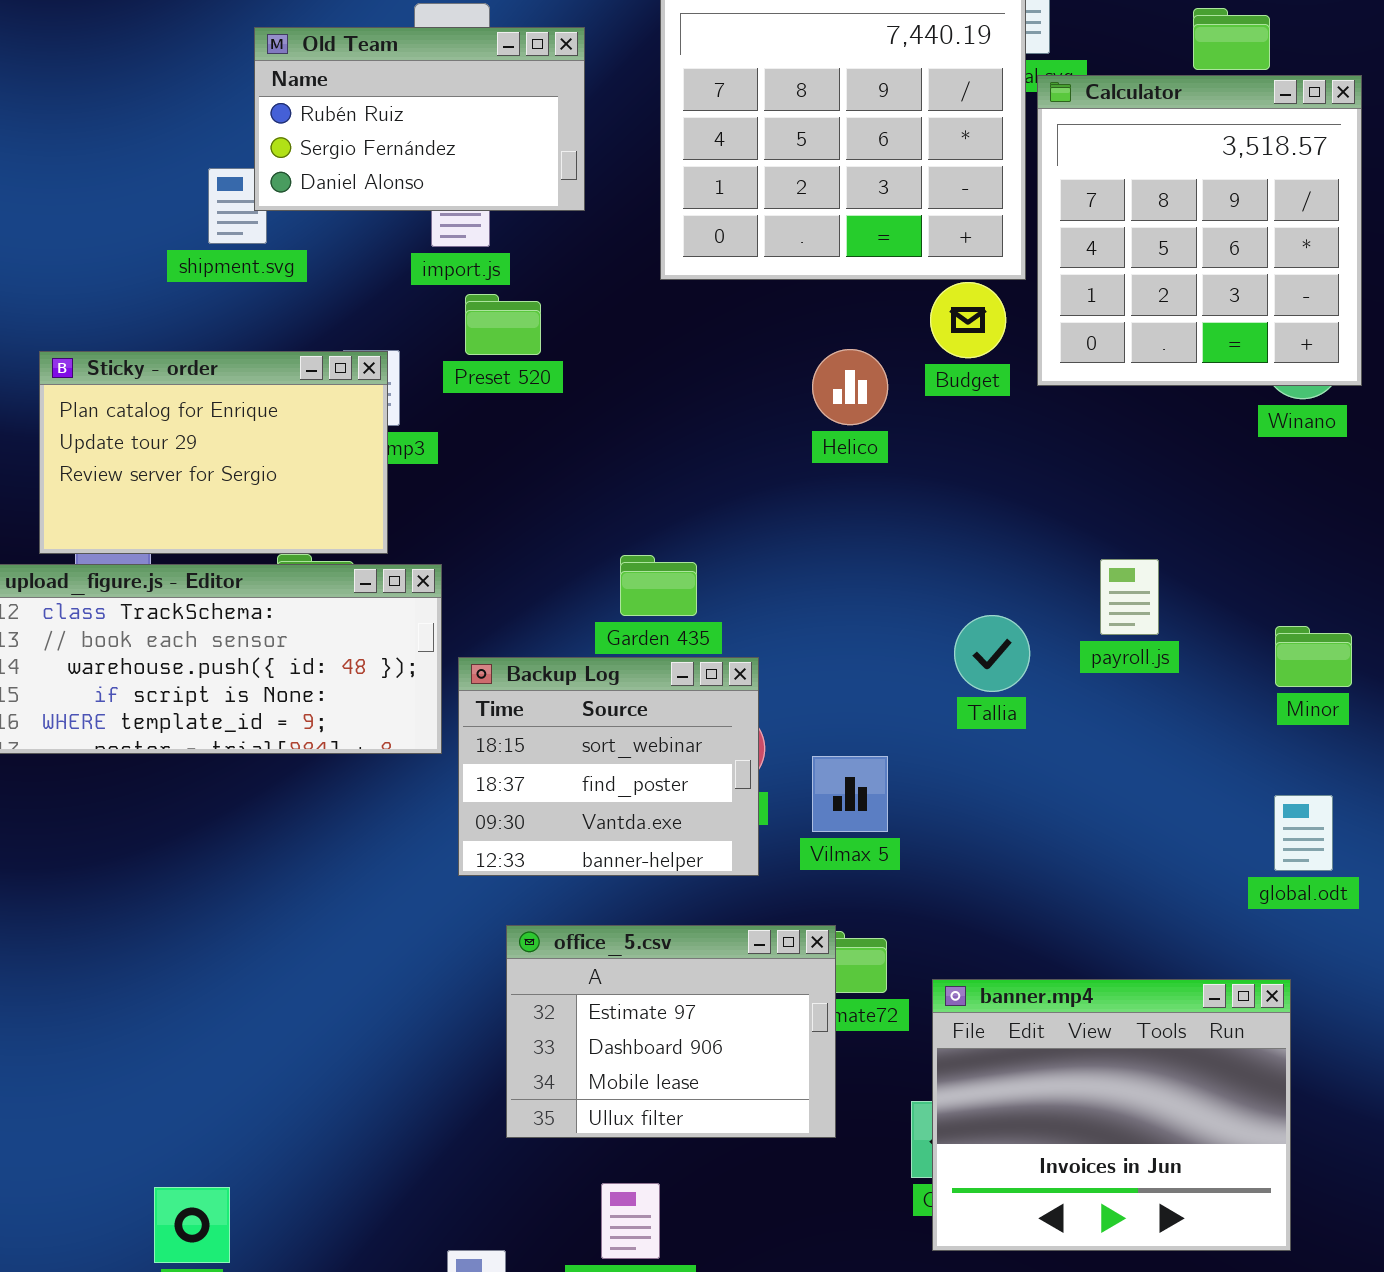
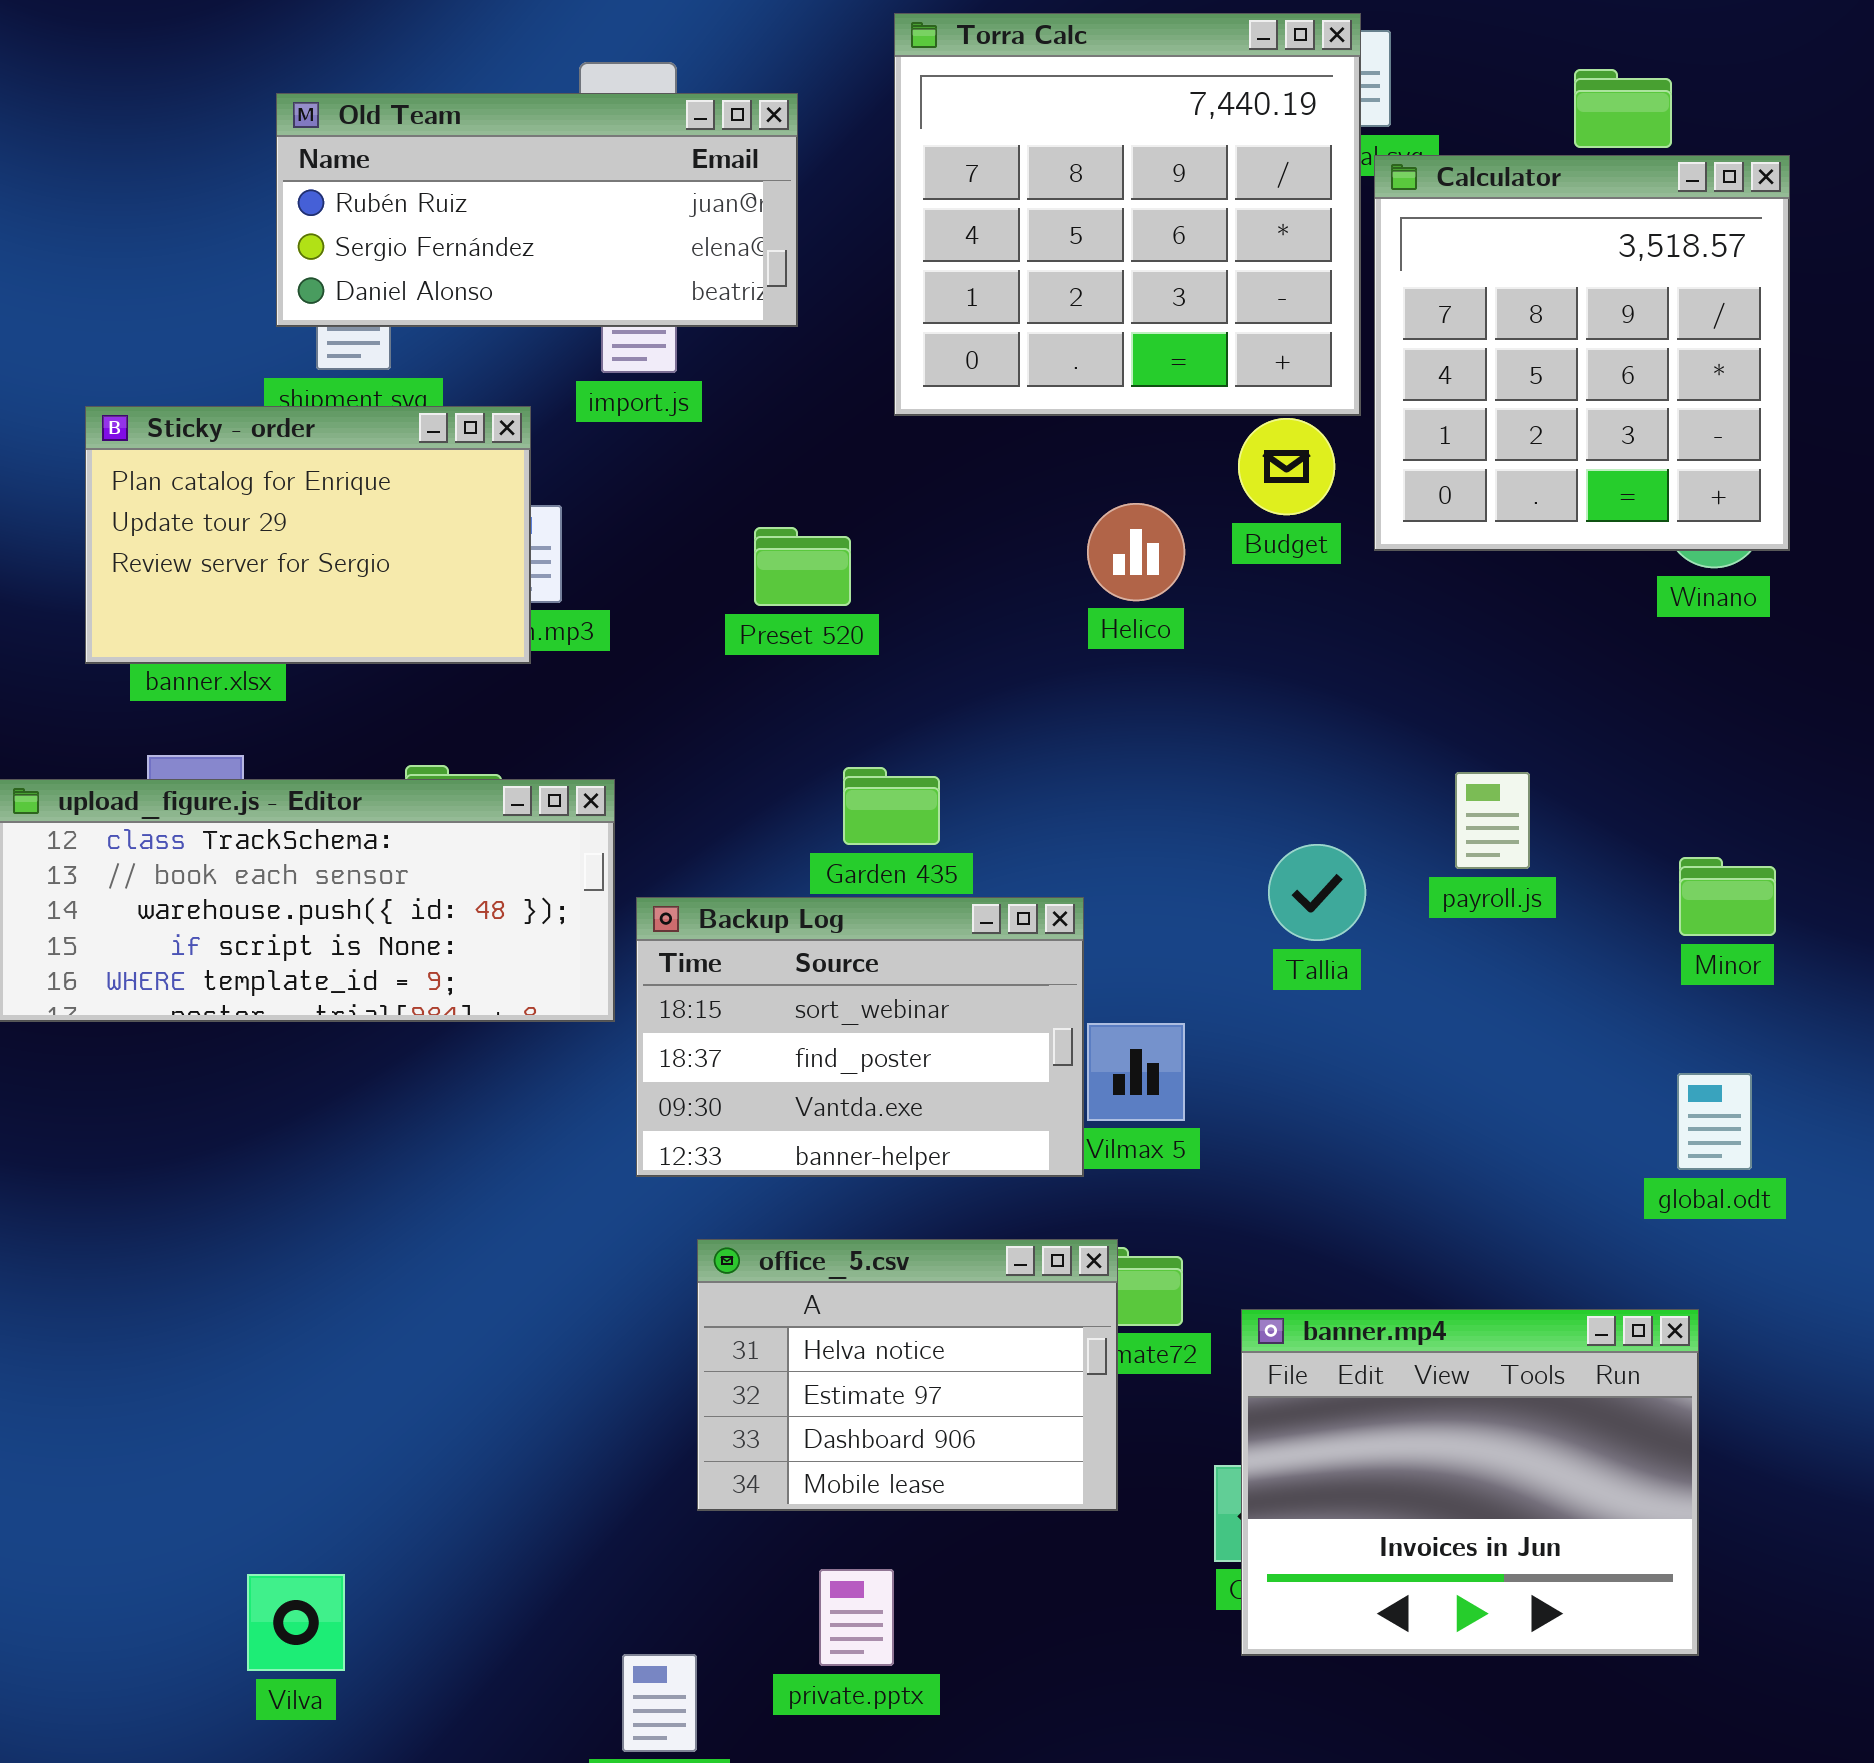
Old Team: [254,27,585,211] -> [276,93,798,327], resized
Preset 520: [465,294,541,355] -> [754,527,851,606], moved
Sticky - order: [39,351,388,554] -> [85,406,531,664], moved
Backup Log: [458,657,759,876] -> [636,897,1084,1177], resized
office_5.csv: [506,925,836,1138] -> [697,1239,1118,1511], scrolled up 1 row

